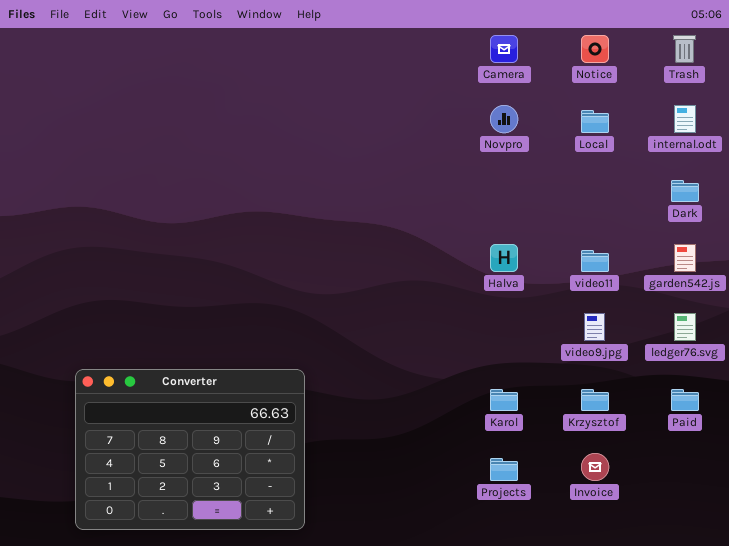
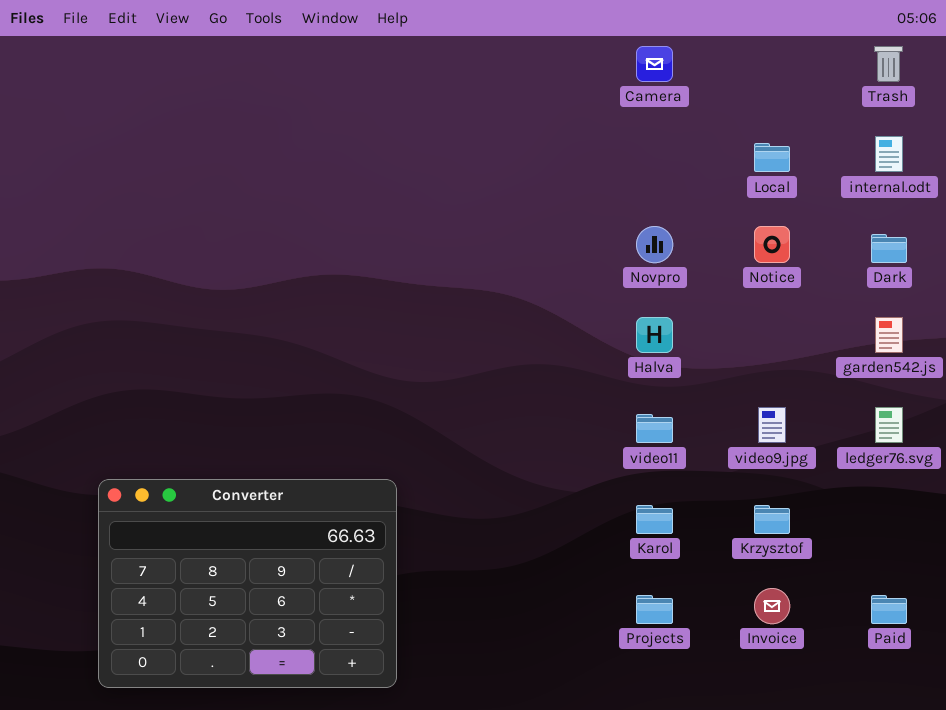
Notice: [581,35,609,63] -> [754,226,790,263], moved
Novpro: [490,105,518,133] -> [636,226,673,263], moved
video11: [581,250,609,272] -> [636,414,673,443], moved
Paid: [671,389,699,411] -> [871,595,907,624], moved

